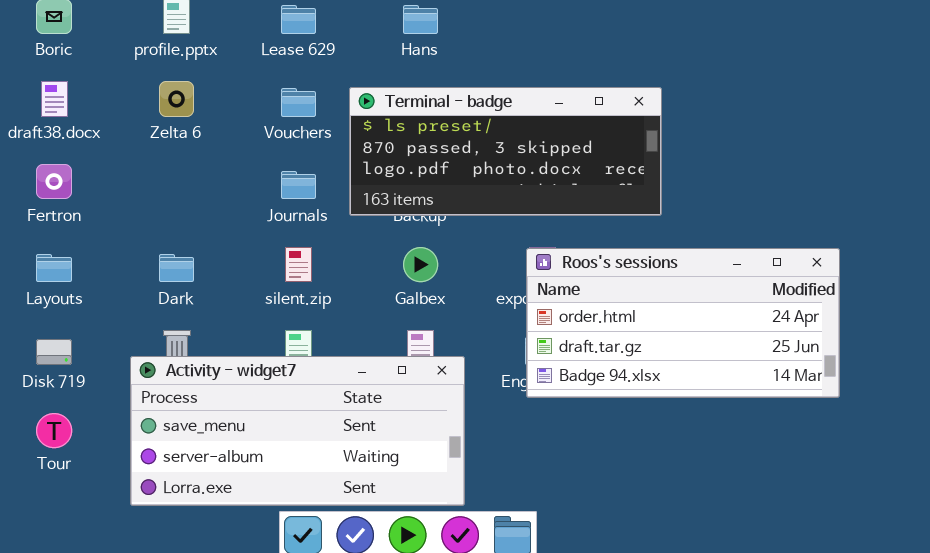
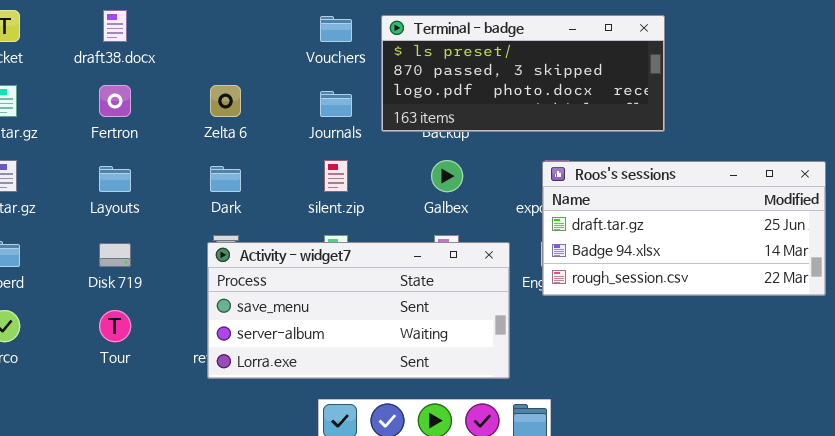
Zelta 6: [159,81,194,117] -> [210,85,241,117], moved
Roos's sessions: [526,248,840,398] -> [542,161,826,296], scrolled down 1 row
Activity - widget7: [130,356,465,506] -> [207,242,510,379], moved

